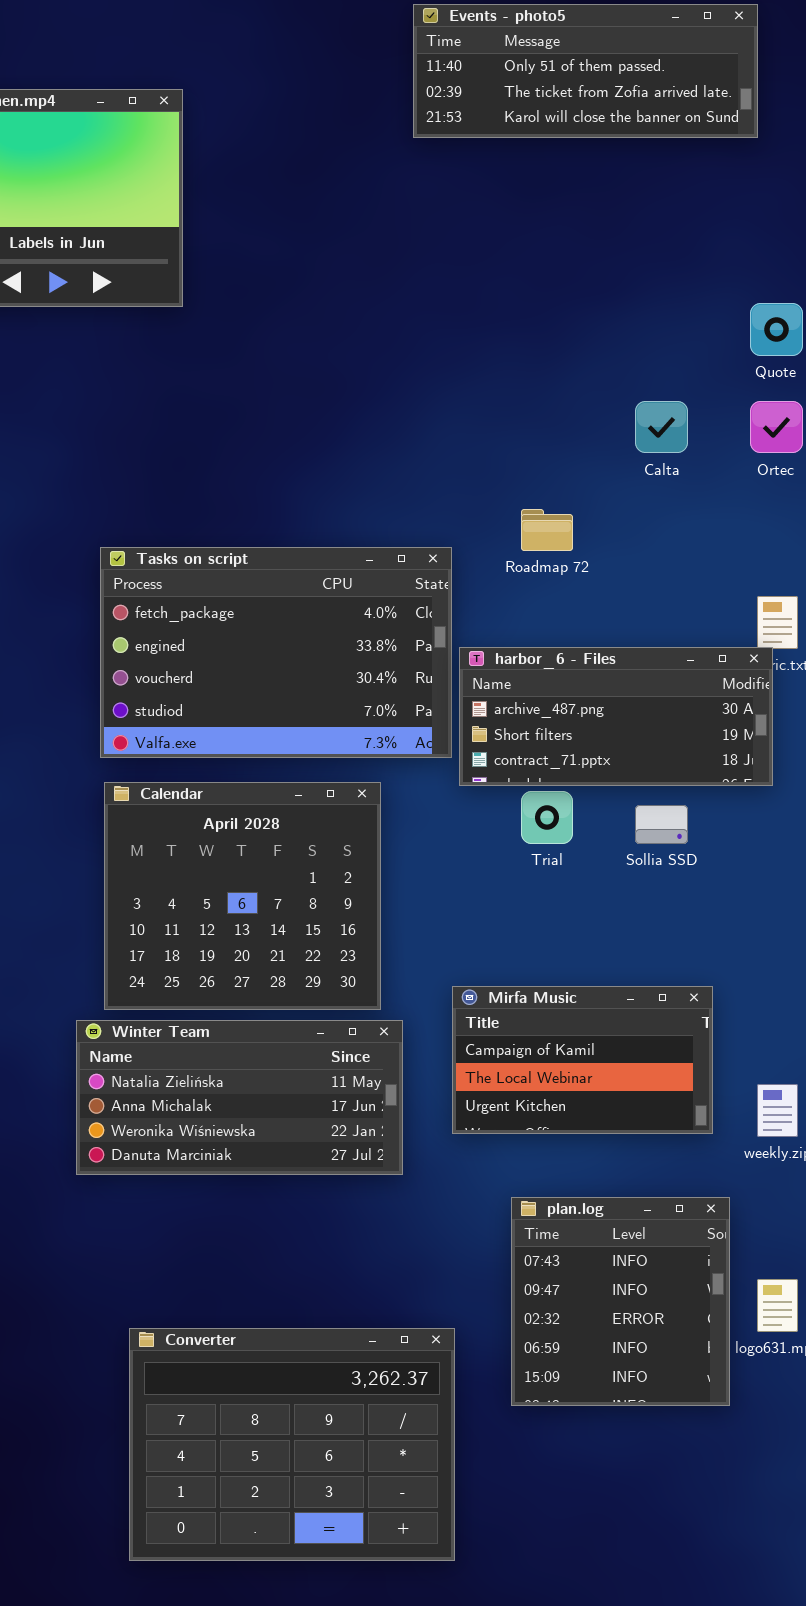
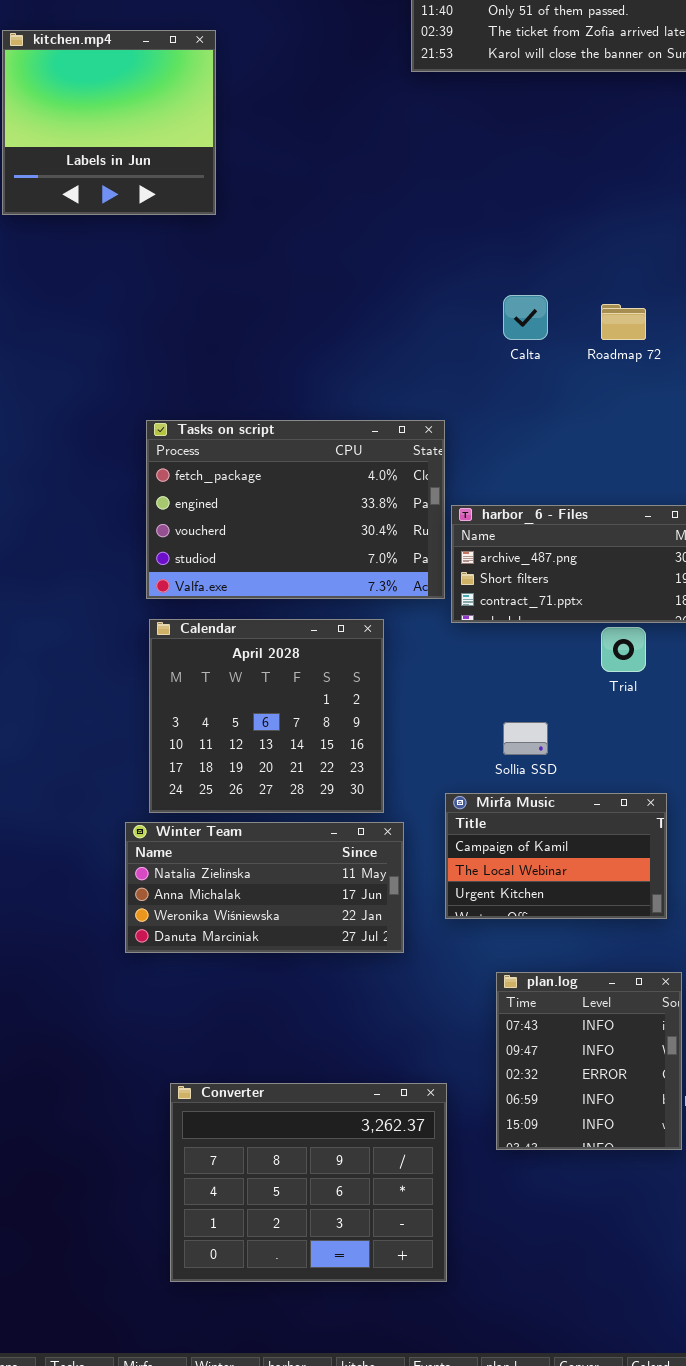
Calta: [635,401,688,453] -> [503,295,548,340], moved
Roadmap 72: [521,509,573,551] -> [601,304,646,340], moved
Trial: [521,791,573,844] -> [601,627,646,672], moved
Sollia SSD: [635,805,688,844] -> [503,722,548,755], moved

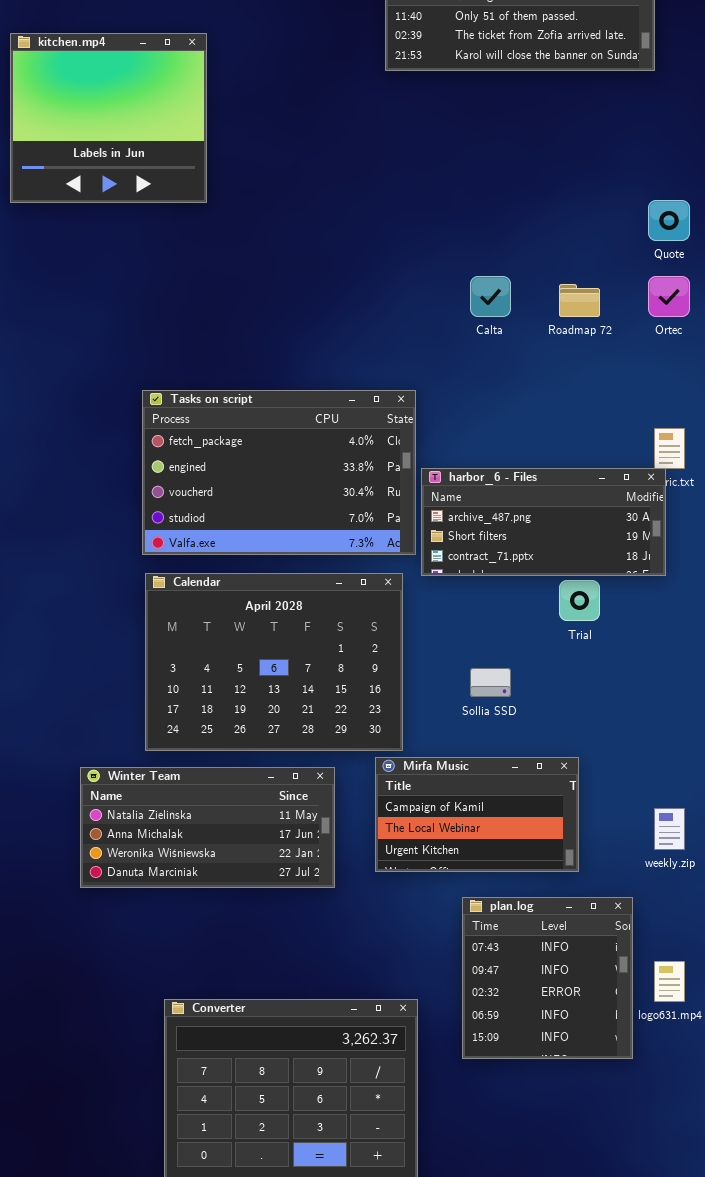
Calendar: [149,619,384,813] -> [145,573,403,751], resized
Mirfa Music: [445,793,667,919] -> [375,757,579,872], moved
Winter Team: [125,822,404,953] -> [80,767,335,888], moved

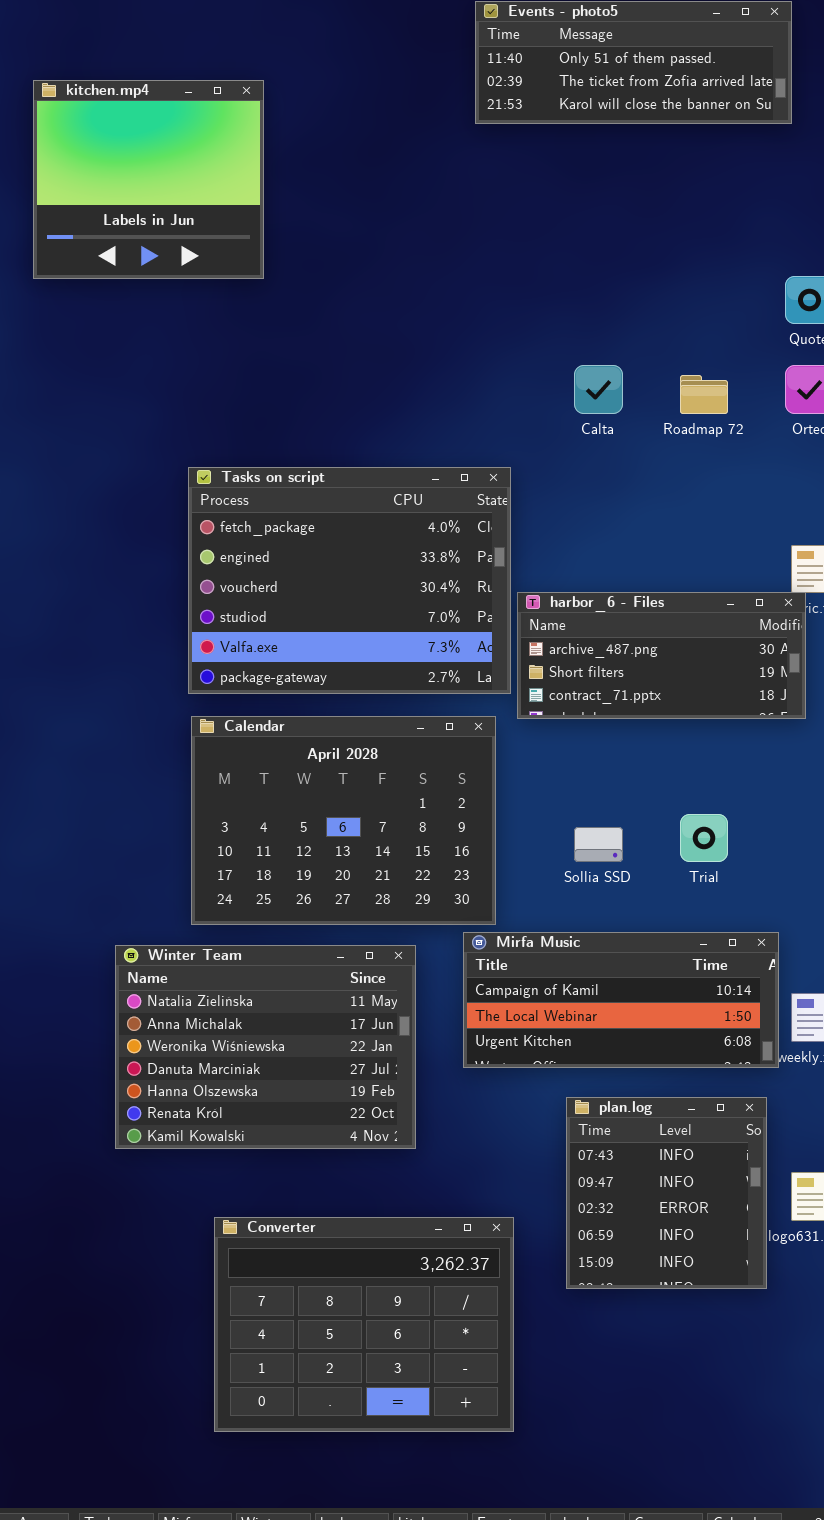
Tasks on script: [142,390,416,555] -> [188,467,511,694], resized
Trial: [559,580,600,621] -> [680,814,728,862], moved
Mirfa Music: [375,757,579,872] -> [463,932,779,1068], resized
Winter Team: [80,767,335,888] -> [115,945,416,1149], resized

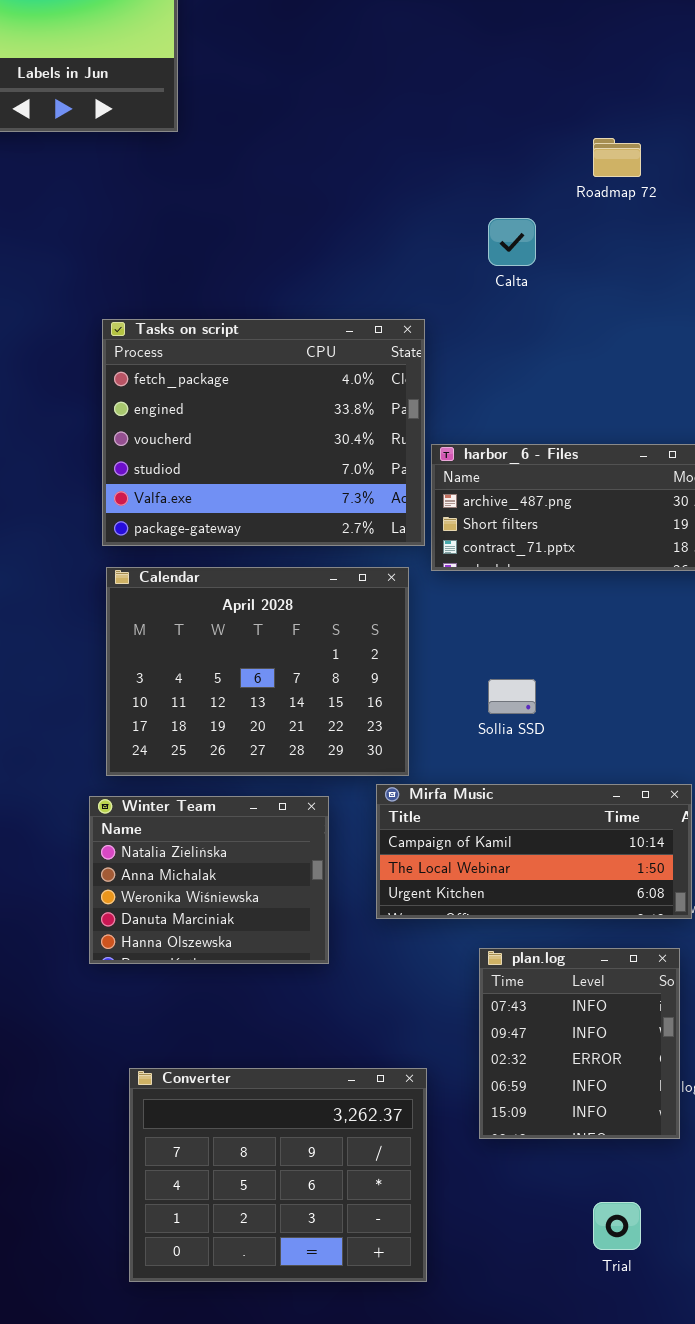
Roadmap 72: [680,375,728,414] -> [593,138,641,177], moved
Trial: [680,814,728,862] -> [593,1202,641,1250], moved
Winter Team: [115,945,416,1149] -> [89,796,329,964], resized

